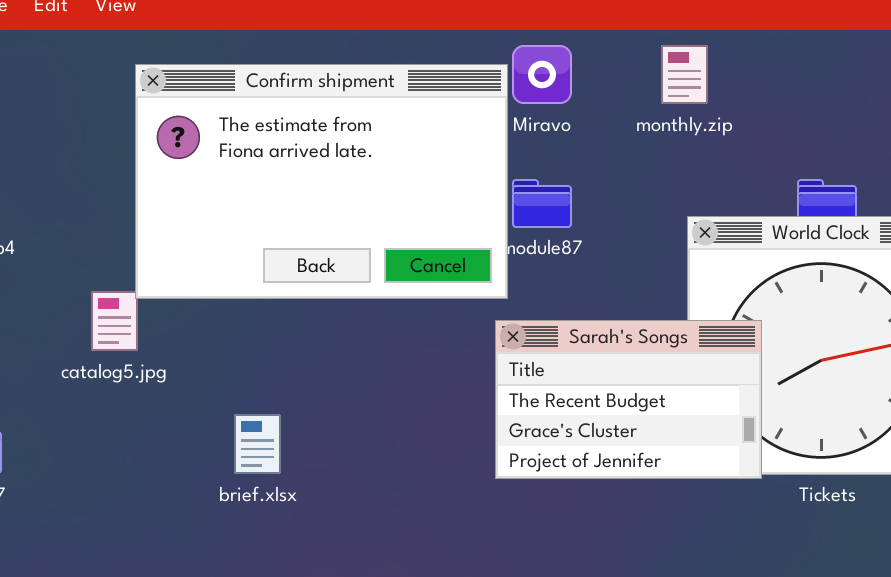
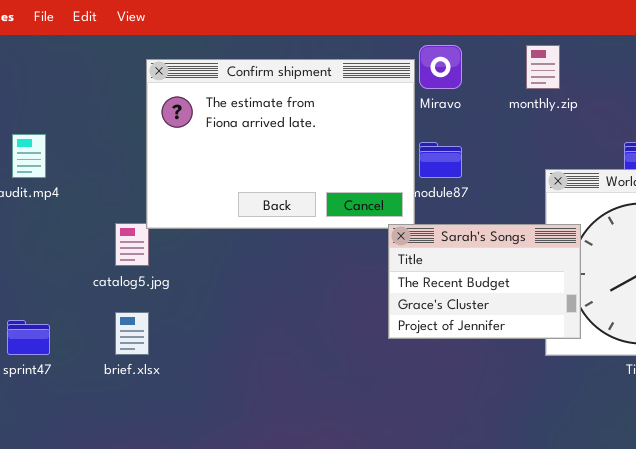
Sarah's Songs: [495,320,762,479] -> [388,224,581,339], moved
brief.xlsx: [234,414,281,474] -> [115,312,149,355], moved

